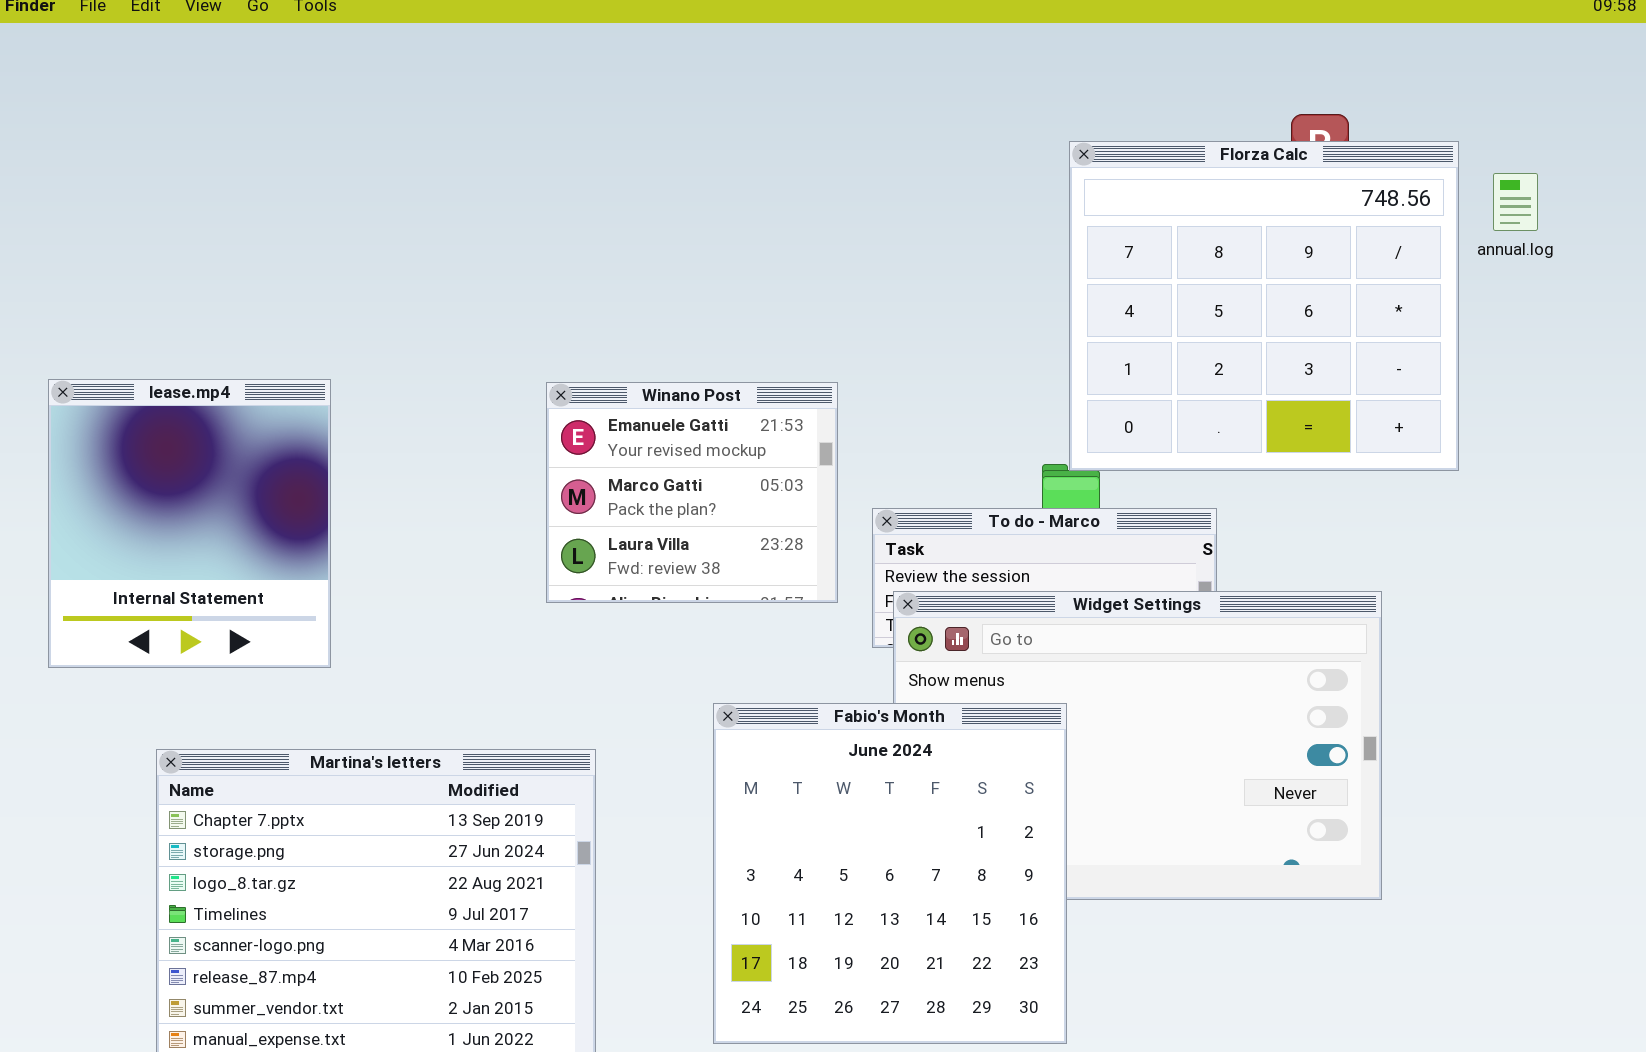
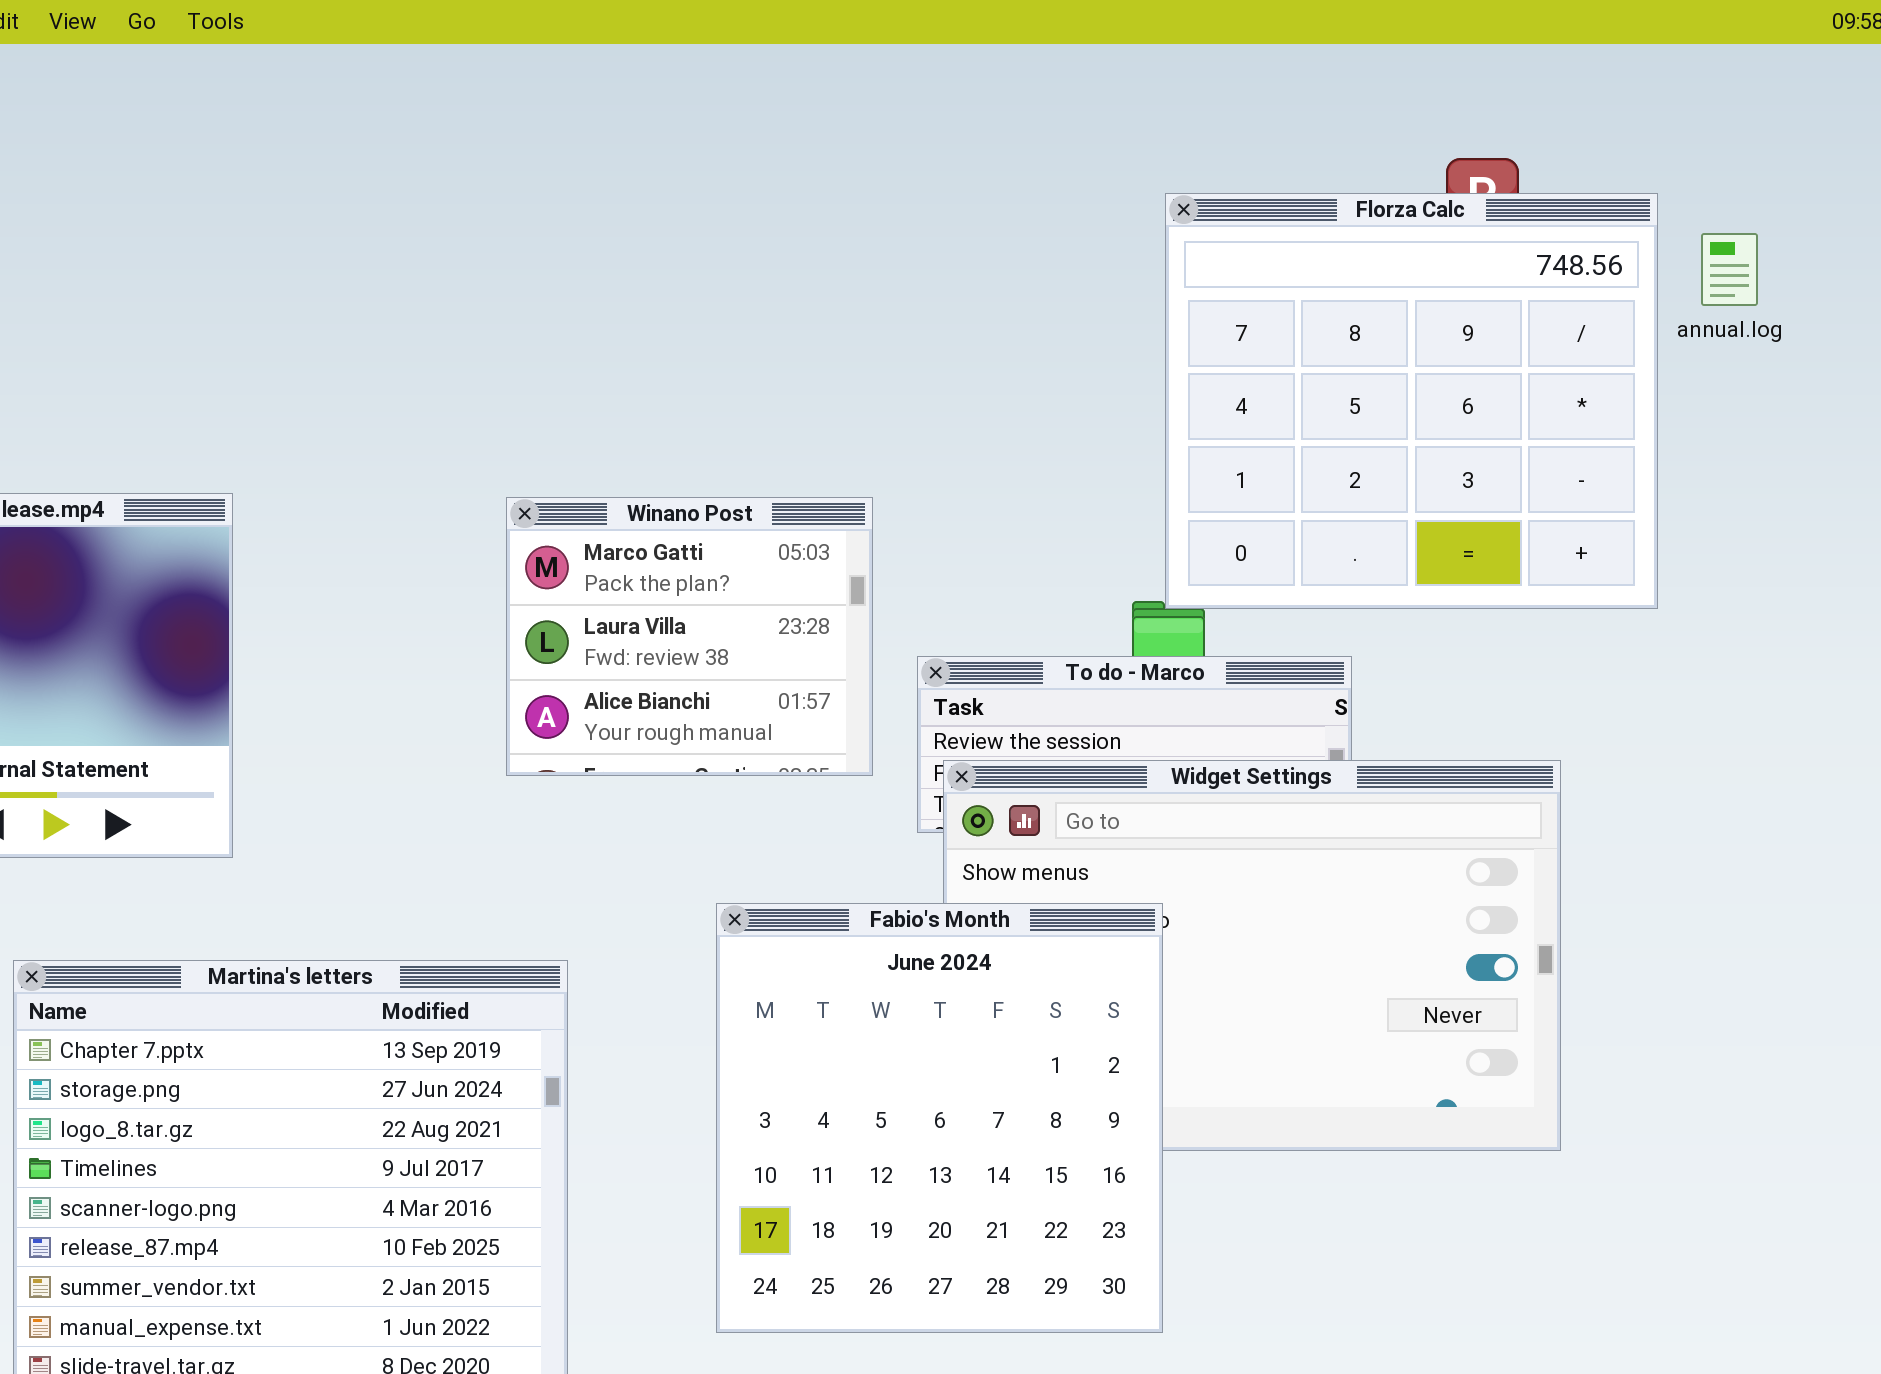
Winano Post: [546,382,838,603] -> [506,497,873,776], scrolled down 1 row

